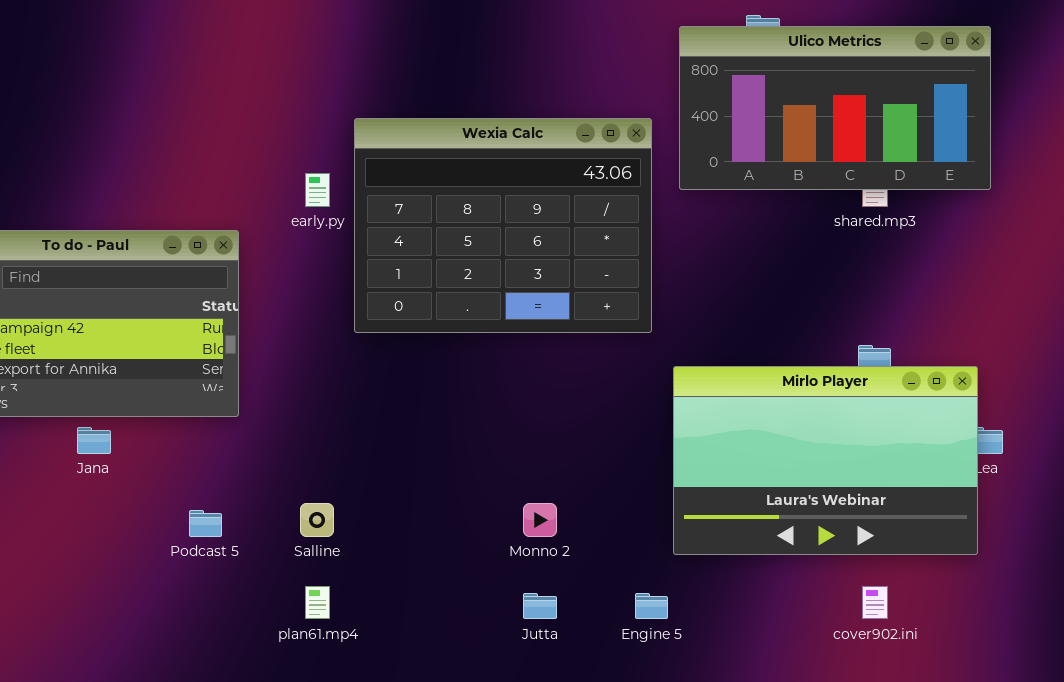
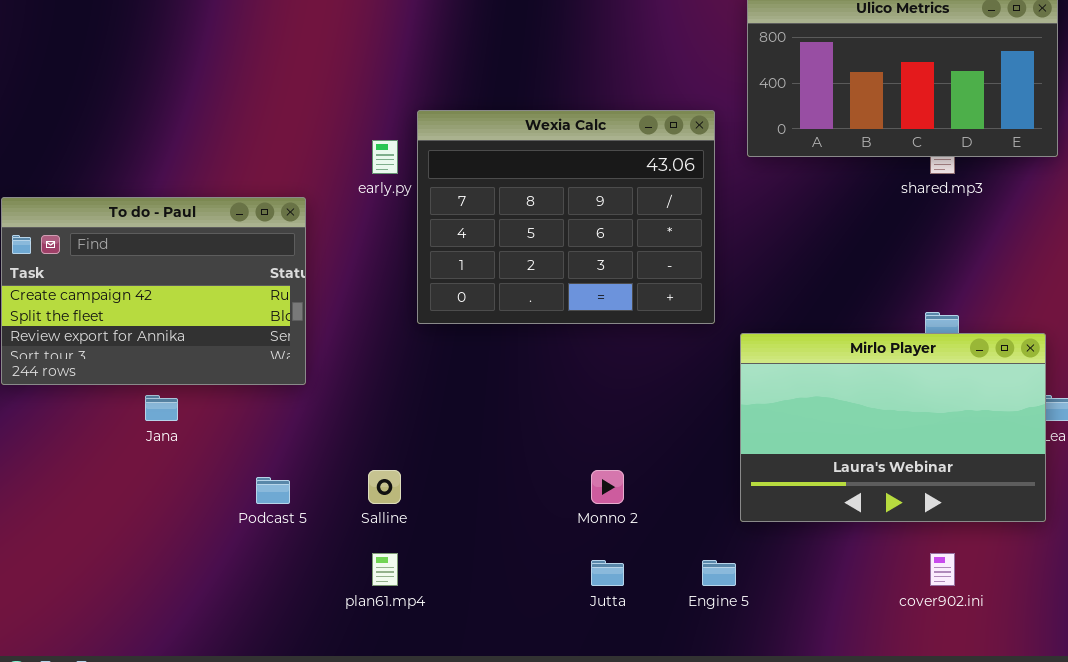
Wexia Calc: [354,118,652,333] -> [417,110,715,324], moved

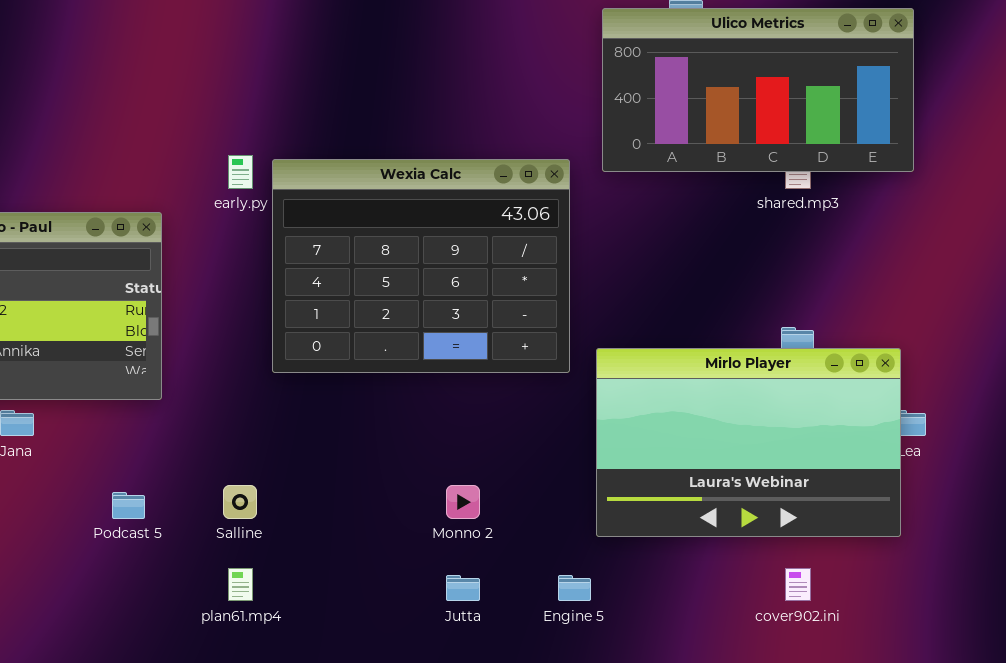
Wexia Calc: [417,110,715,324] -> [272,159,570,373], moved

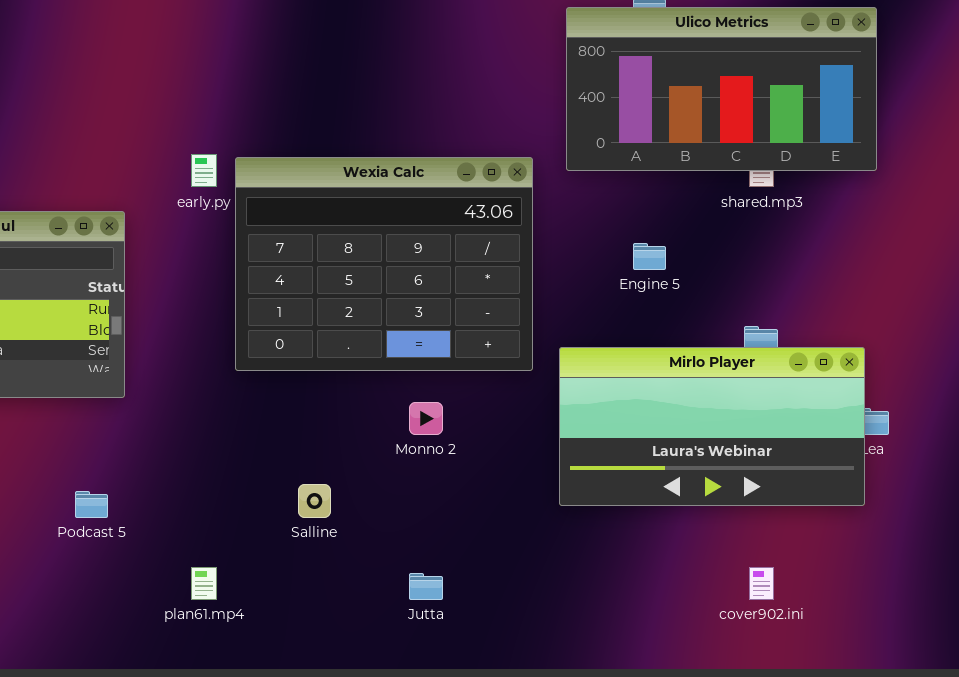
Mirlo Player: [596,348,901,537] -> [559,347,865,506], resized
Salline: [223,485,257,519] -> [298,484,331,518], moved
Monno 2: [446,485,480,519] -> [409,402,443,435], moved
Engine 5: [558,575,591,601] -> [633,243,666,270], moved

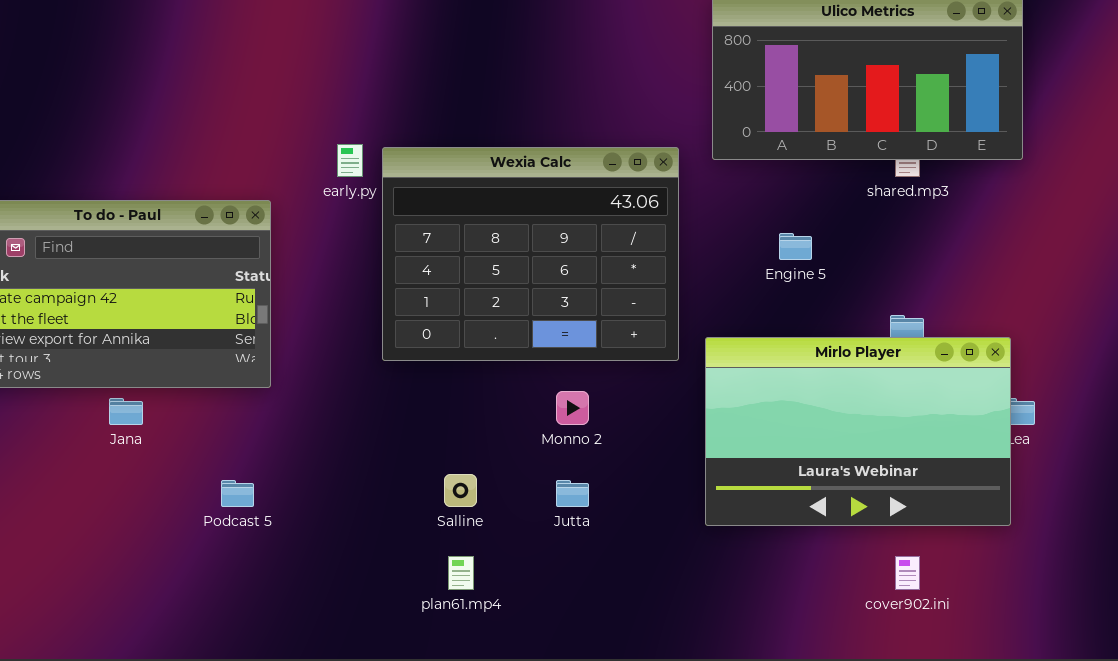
Mirlo Player: [559,347,865,506] -> [705,337,1011,526], resized
plan61.mp4: [191,567,217,600] -> [448,556,474,590], moved
Jutta: [409,573,443,600] -> [556,480,589,507], moved

